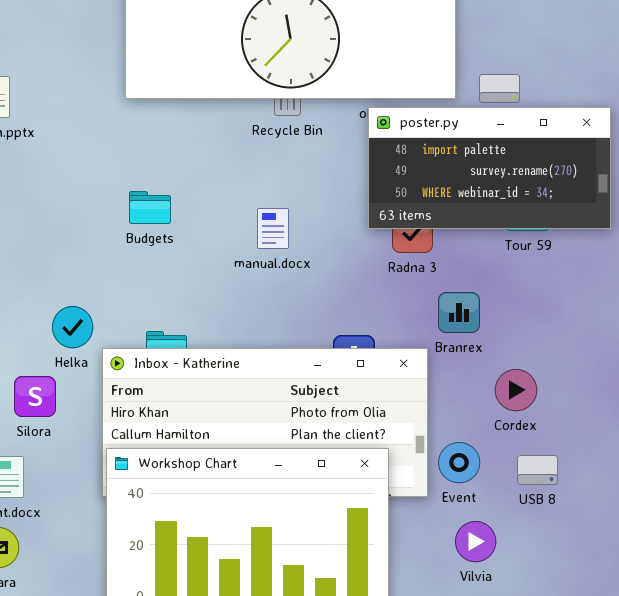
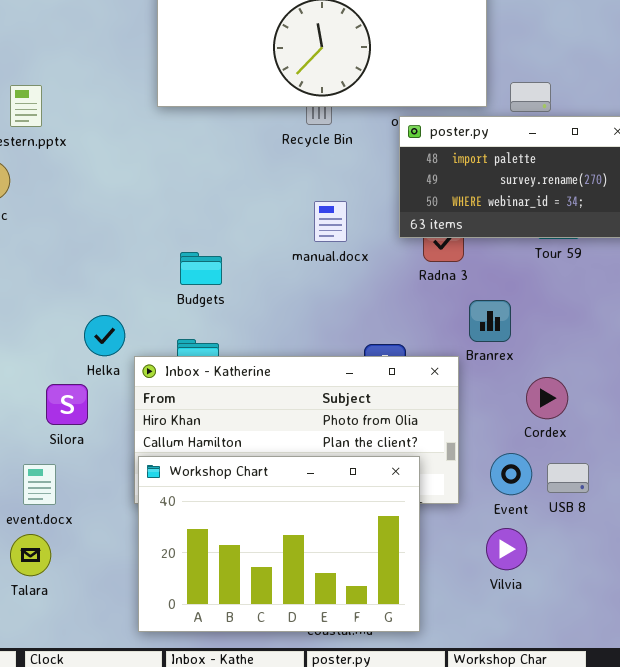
Budgets: [129,191,171,224] -> [180,252,222,285], moved
manual.docx: [257,208,289,249] -> [314,201,347,242], moved
Event: [438,442,480,483] -> [490,453,532,495], moved

